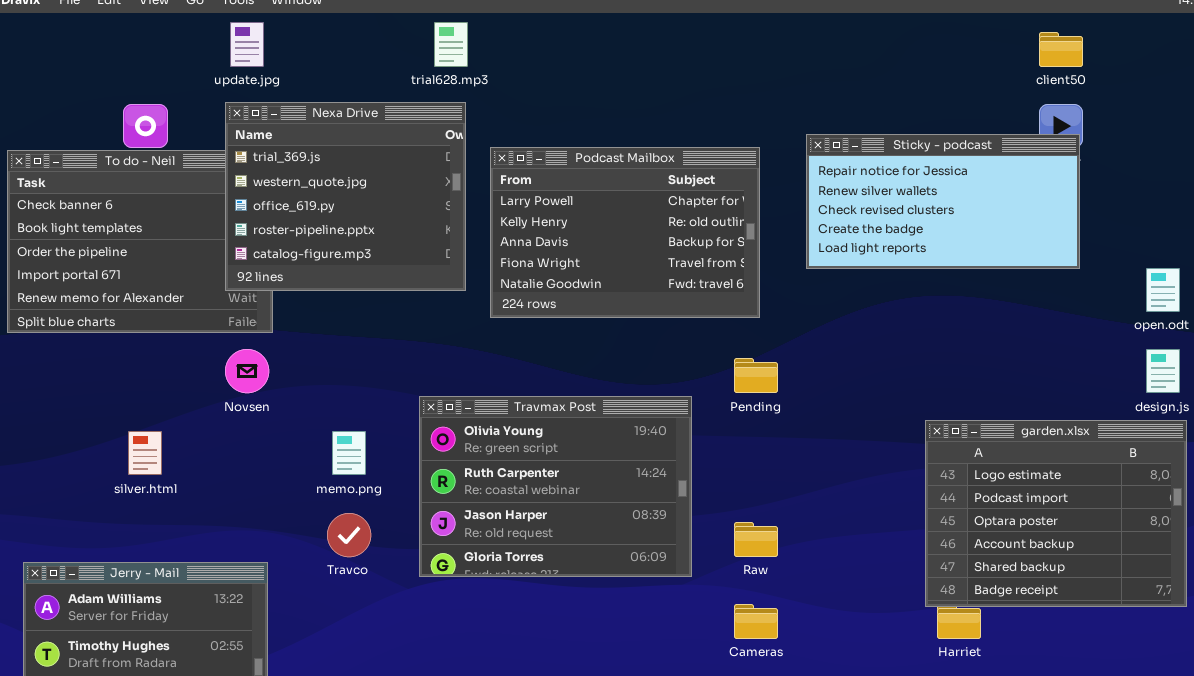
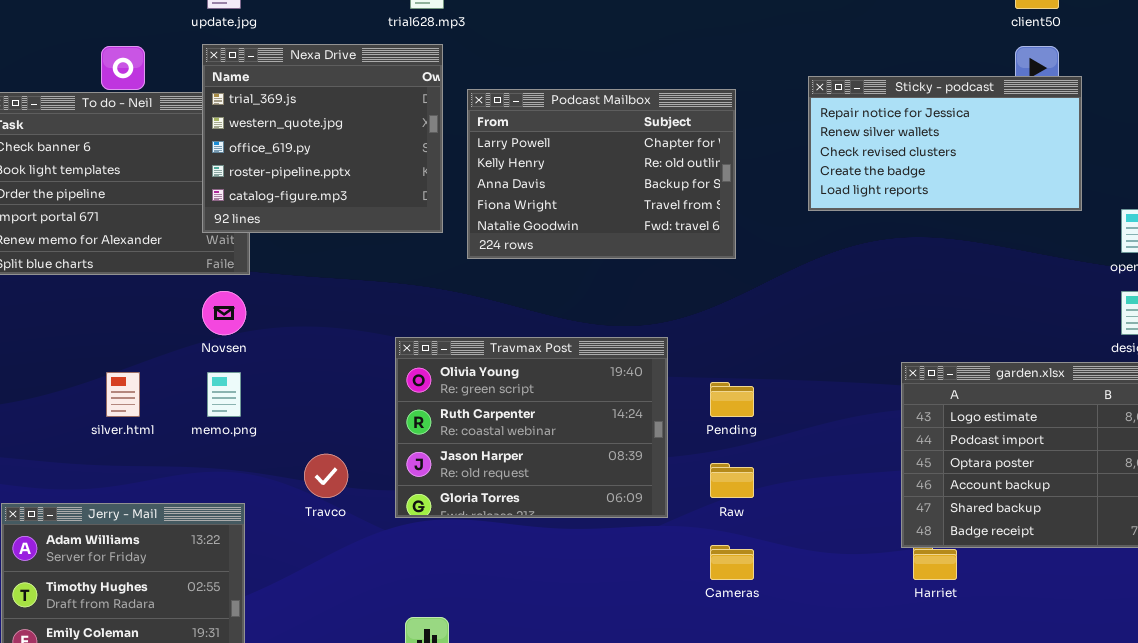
Sticky - podcast: [806,134,1080,269] -> [808,76,1082,211], moved
Pending: [734,358,778,393] -> [710,382,754,417], moved
memo.png: [332,431,366,475] -> [207,372,241,417], moved

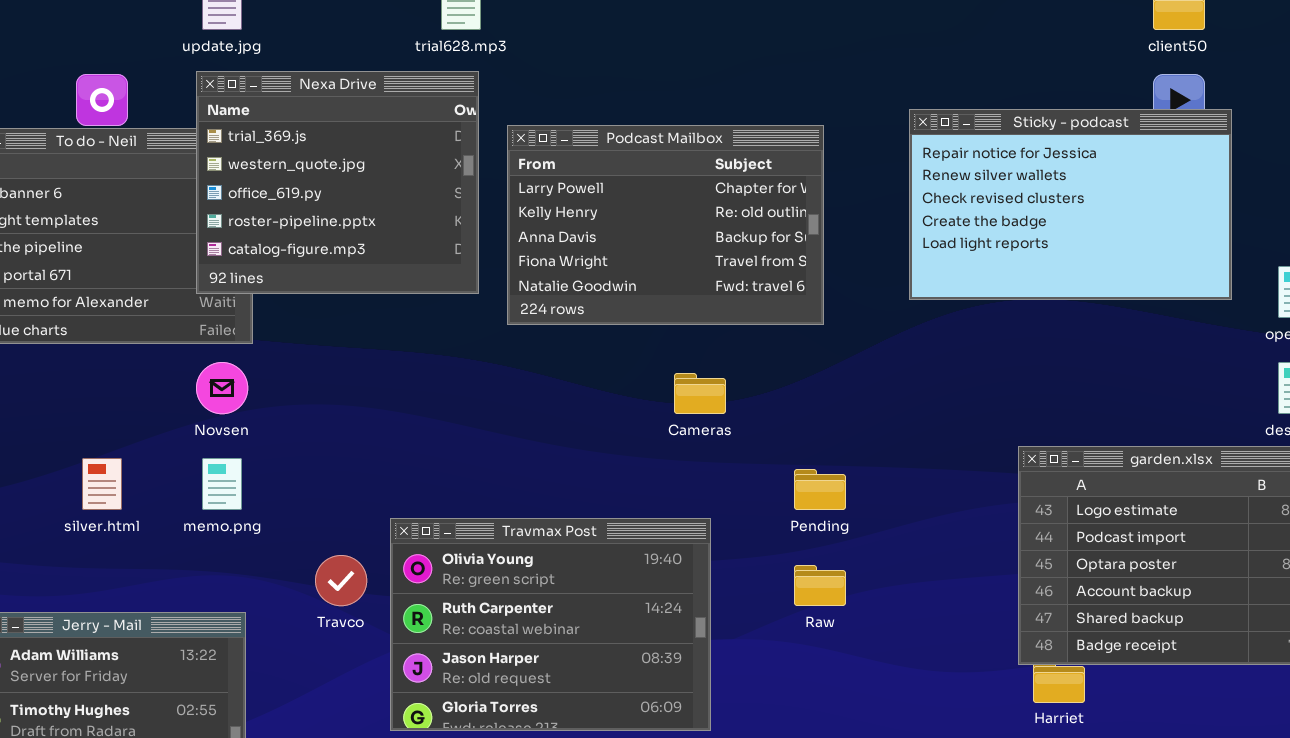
Sticky - podcast: [808,76,1082,211] -> [909,109,1232,300], resized
Travmax Post: [395,337,668,518] -> [390,518,711,731], moved
Cameras: [710,545,754,580] -> [674,373,726,414], moved

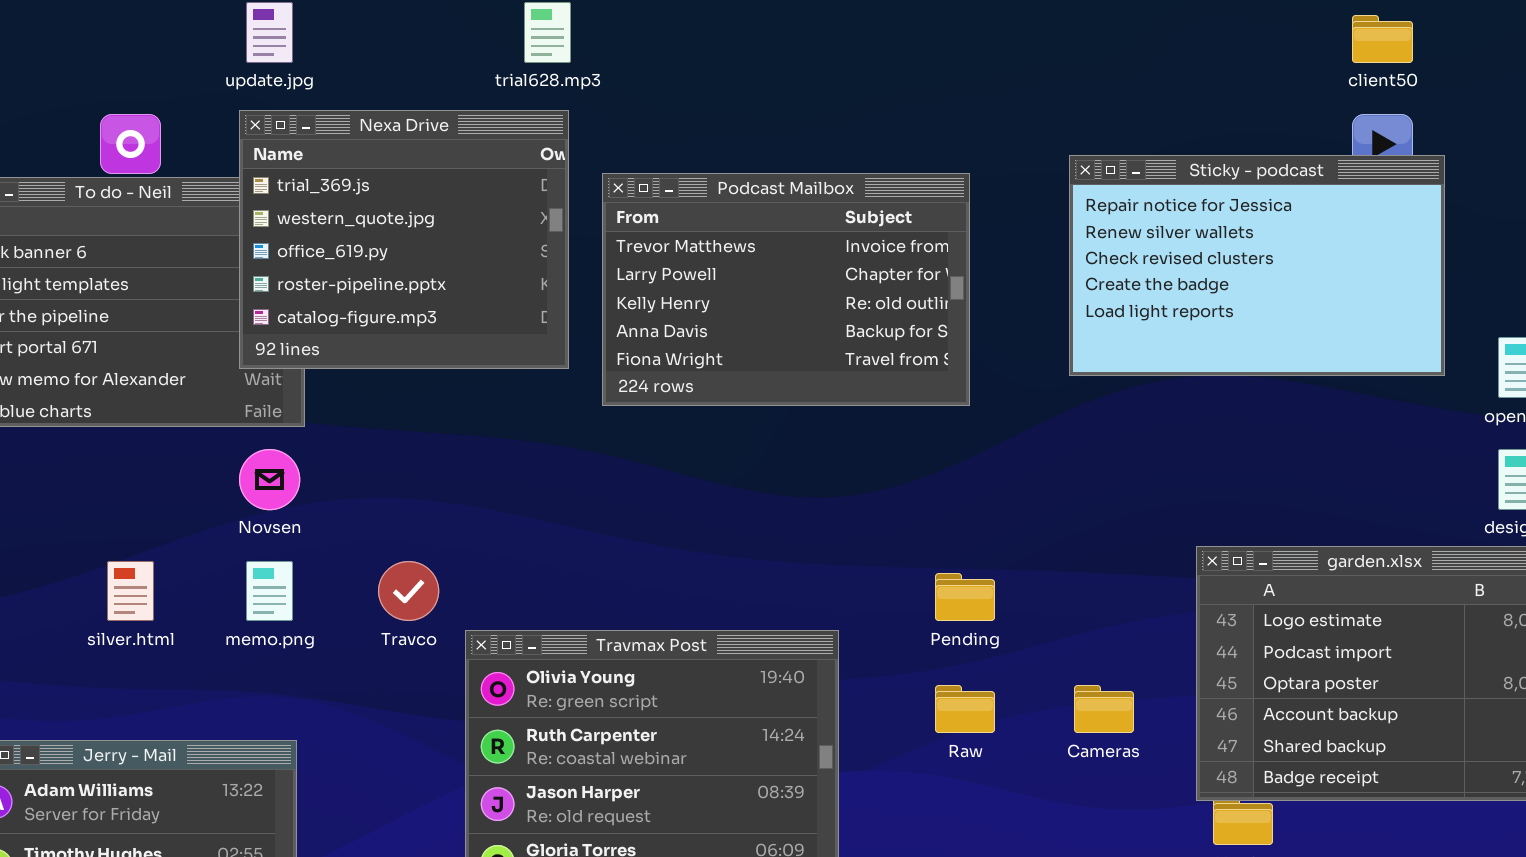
Podcast Mailbox: [507,125,824,325] -> [602,173,970,406], scrolled up 1 row
Cameras: [674,373,726,414] -> [1074,685,1134,733], moved
Travco: [315,555,367,606] -> [378,561,439,621], moved

